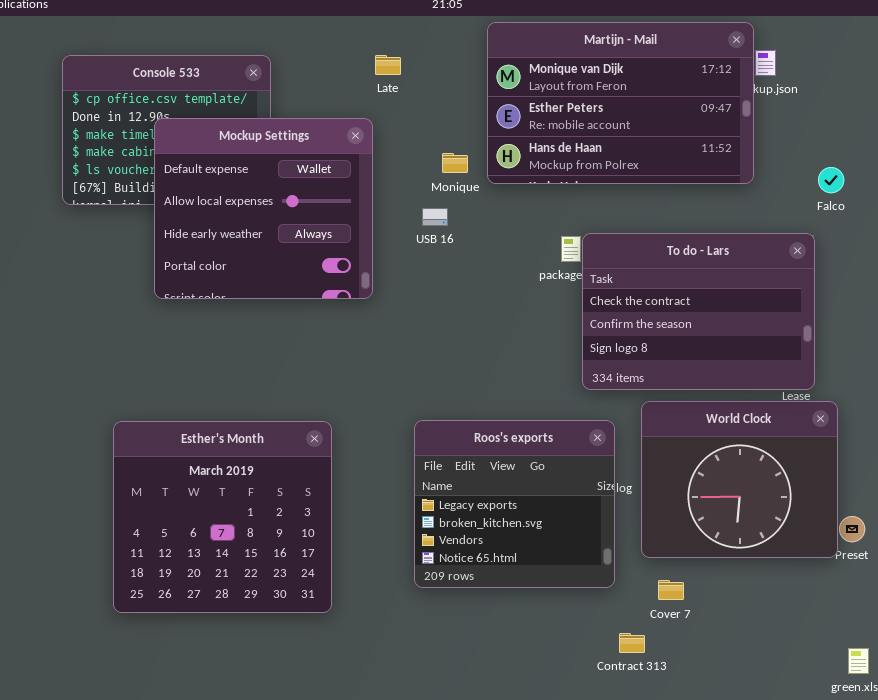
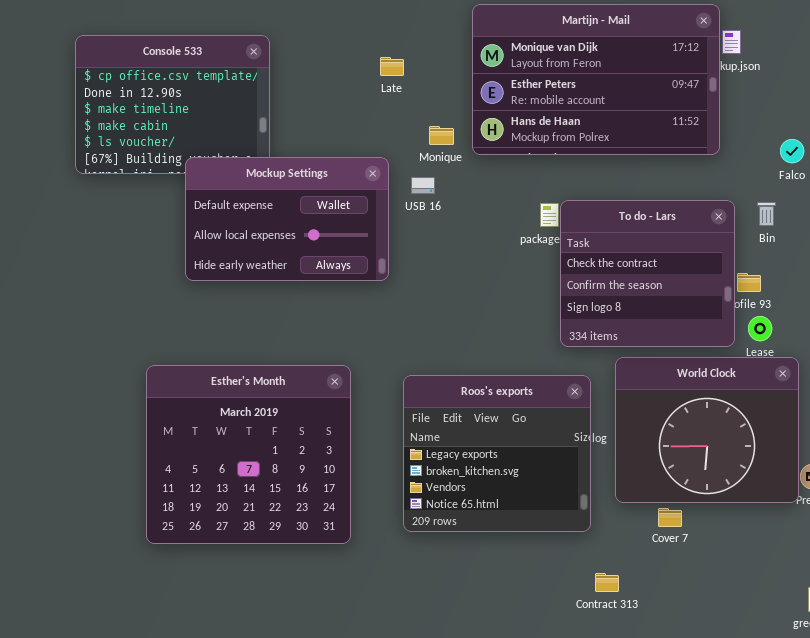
Late: [375,55,401,75] -> [380,57,404,76], moved
Mockup Settings: [154,118,373,299] -> [185,157,389,281], moved, resized
To do - Lars: [582,233,815,390] -> [560,200,735,347], resized
Esther's Month: [113,421,332,613] -> [146,365,351,544], moved
Cover 7: [658,580,684,600] -> [658,508,682,527], moved

